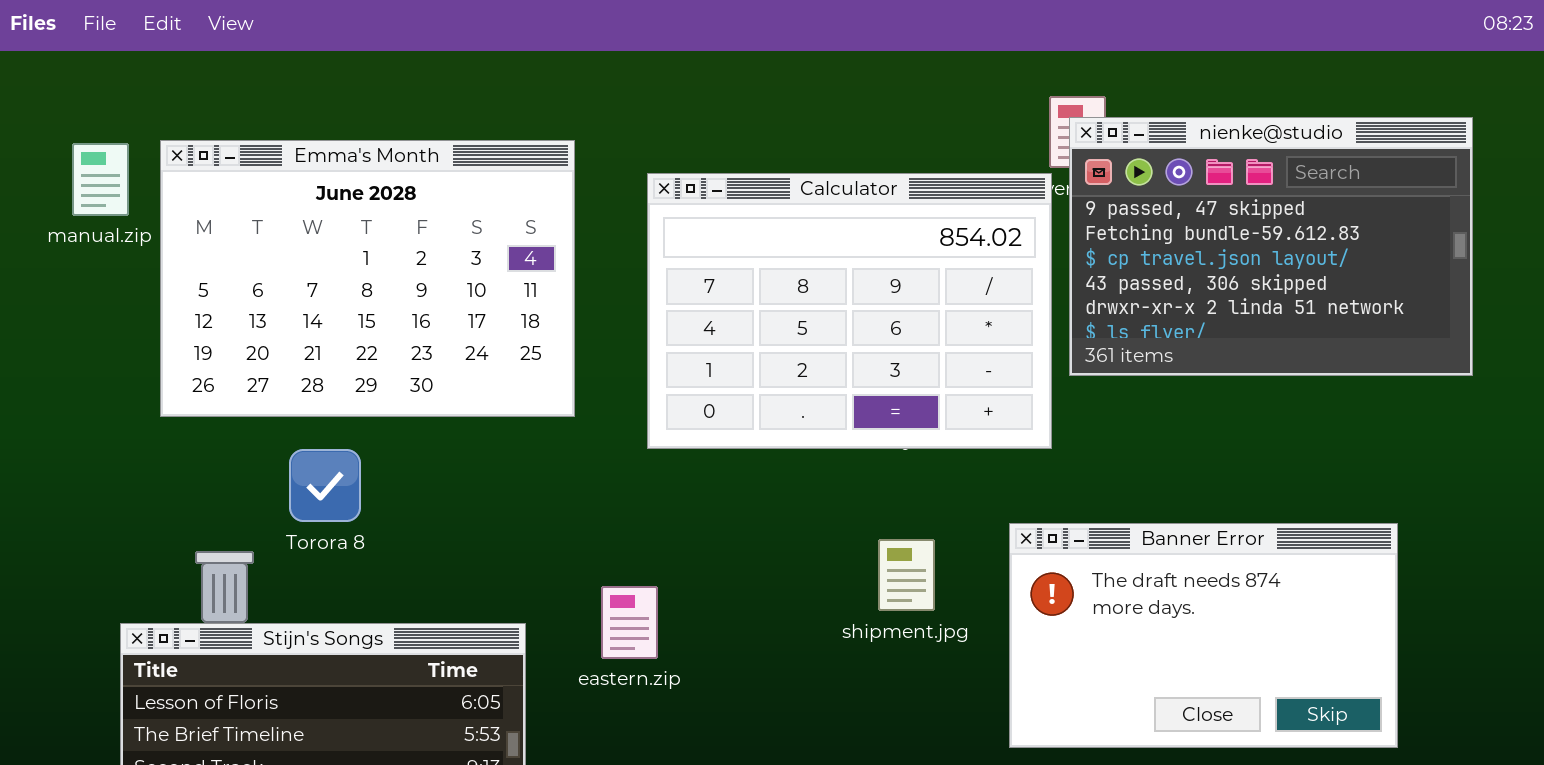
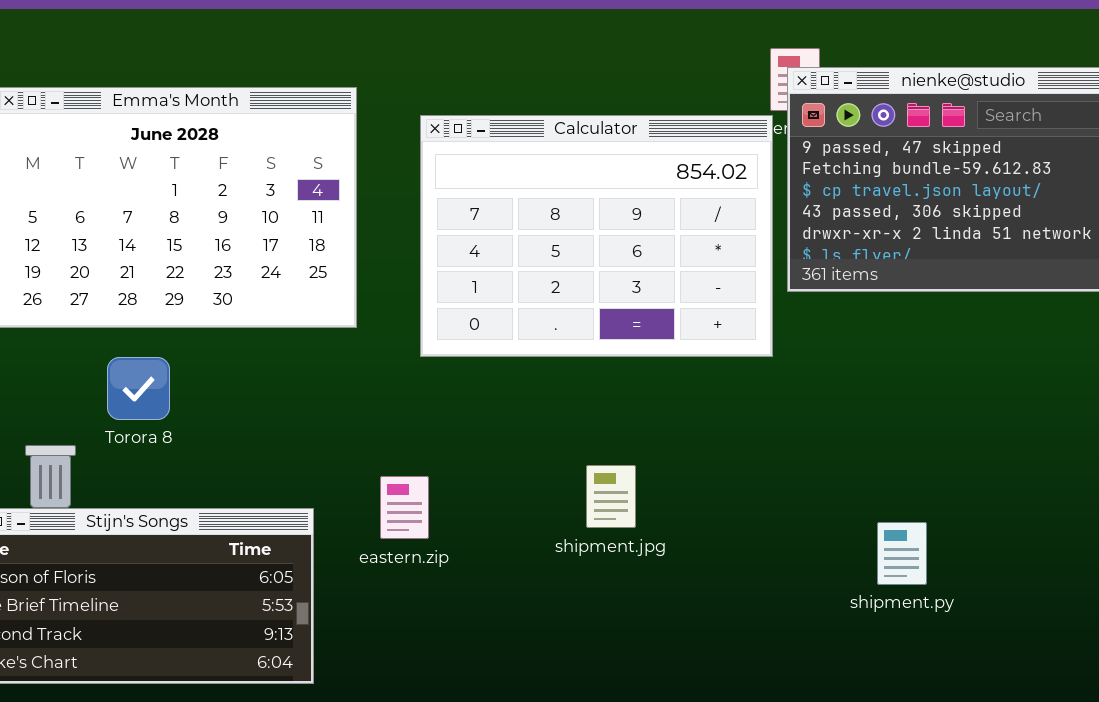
Banner Error: [1009,523,1398,748] -> none, closed
shipment.jpg: [878,539,935,611] -> [586,465,636,528], moved

